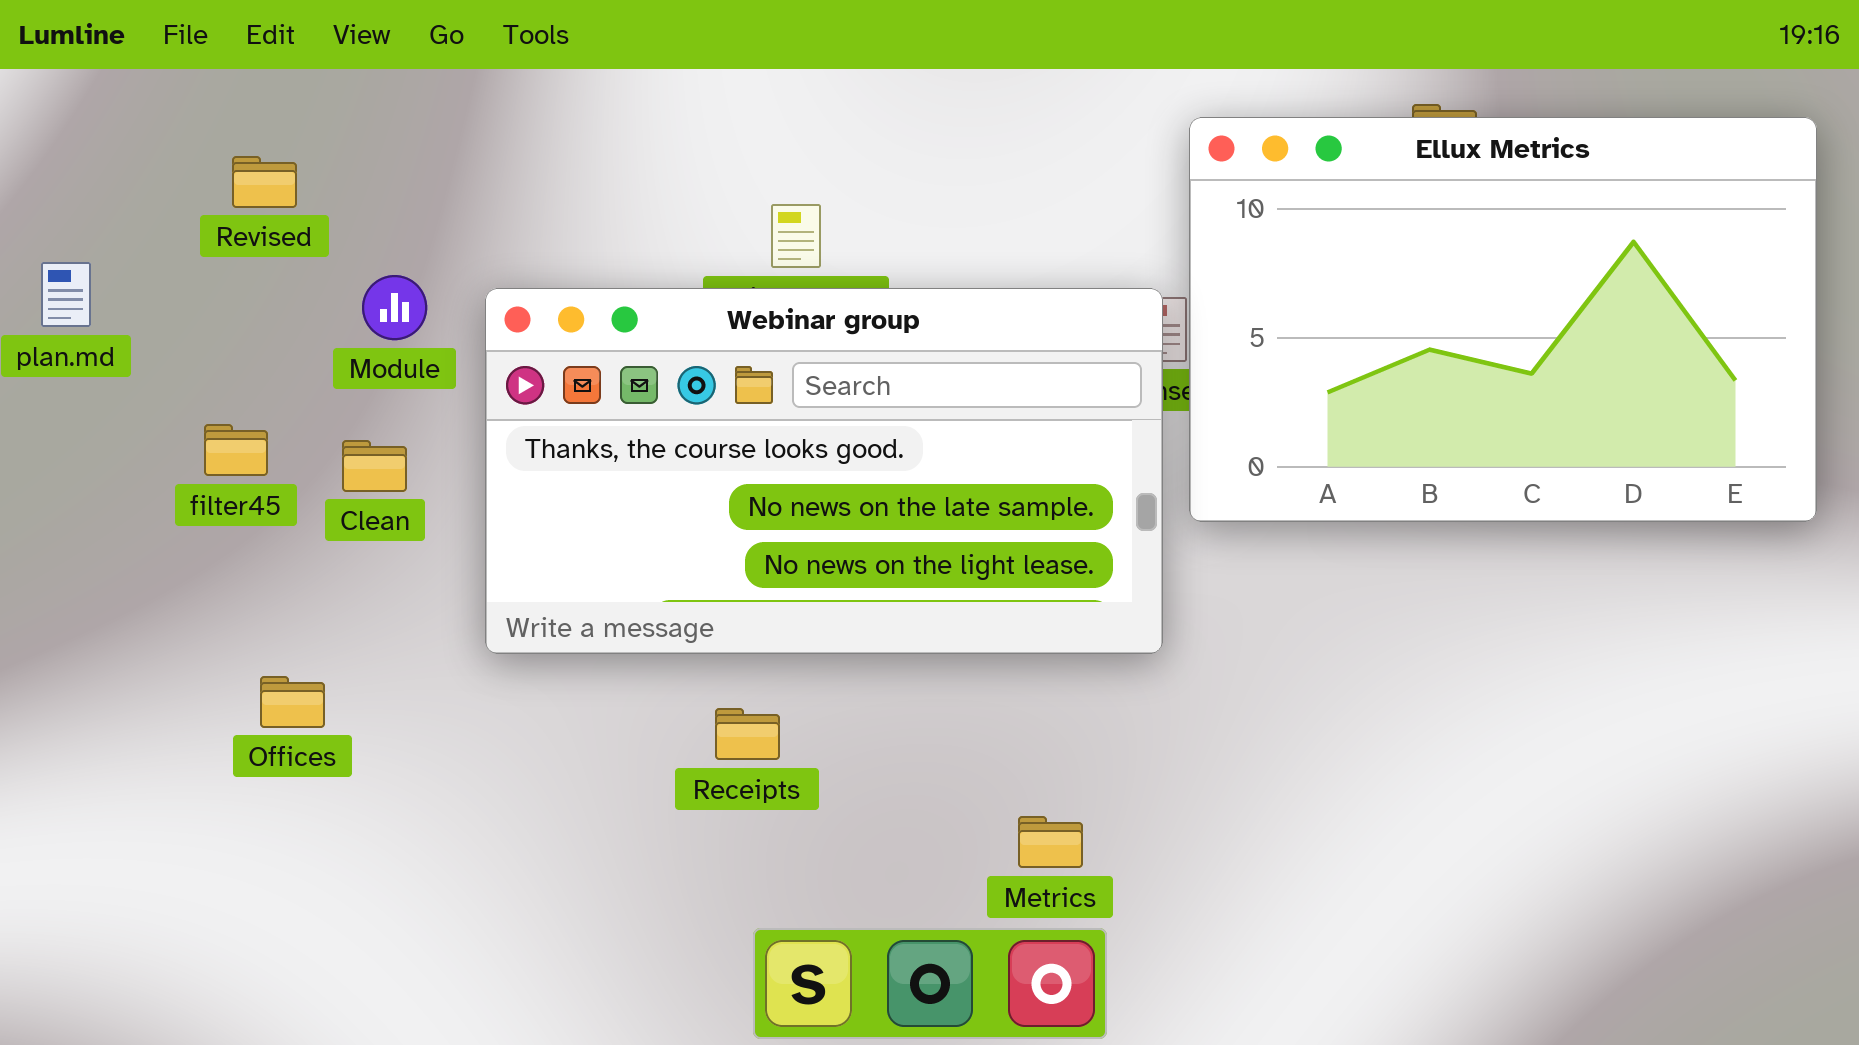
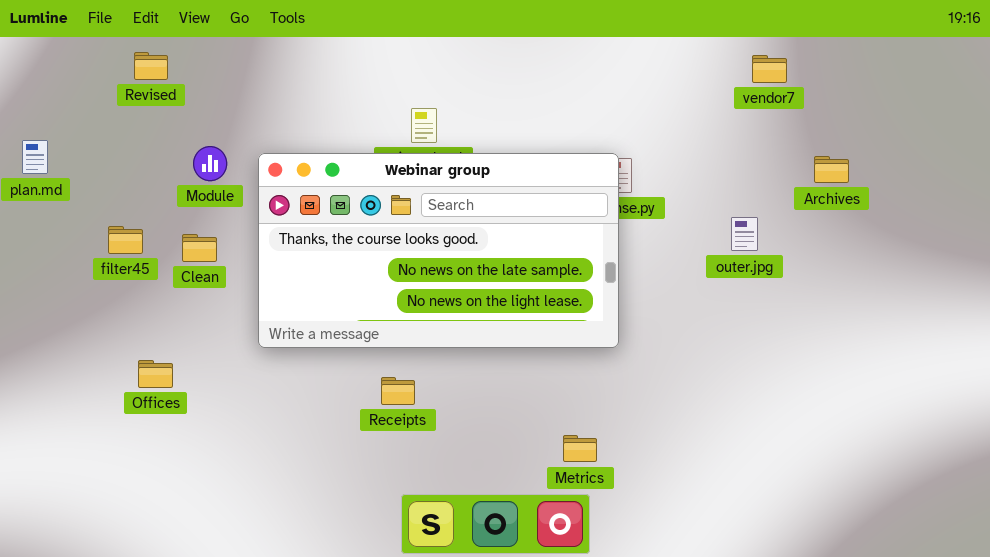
Ellux Metrics: [1189,117,1817,522] -> none, closed
Revised: [232,156,297,208] -> [134,52,168,80], moved
Metrics: [1018,816,1083,868] -> [563,435,597,462], moved

